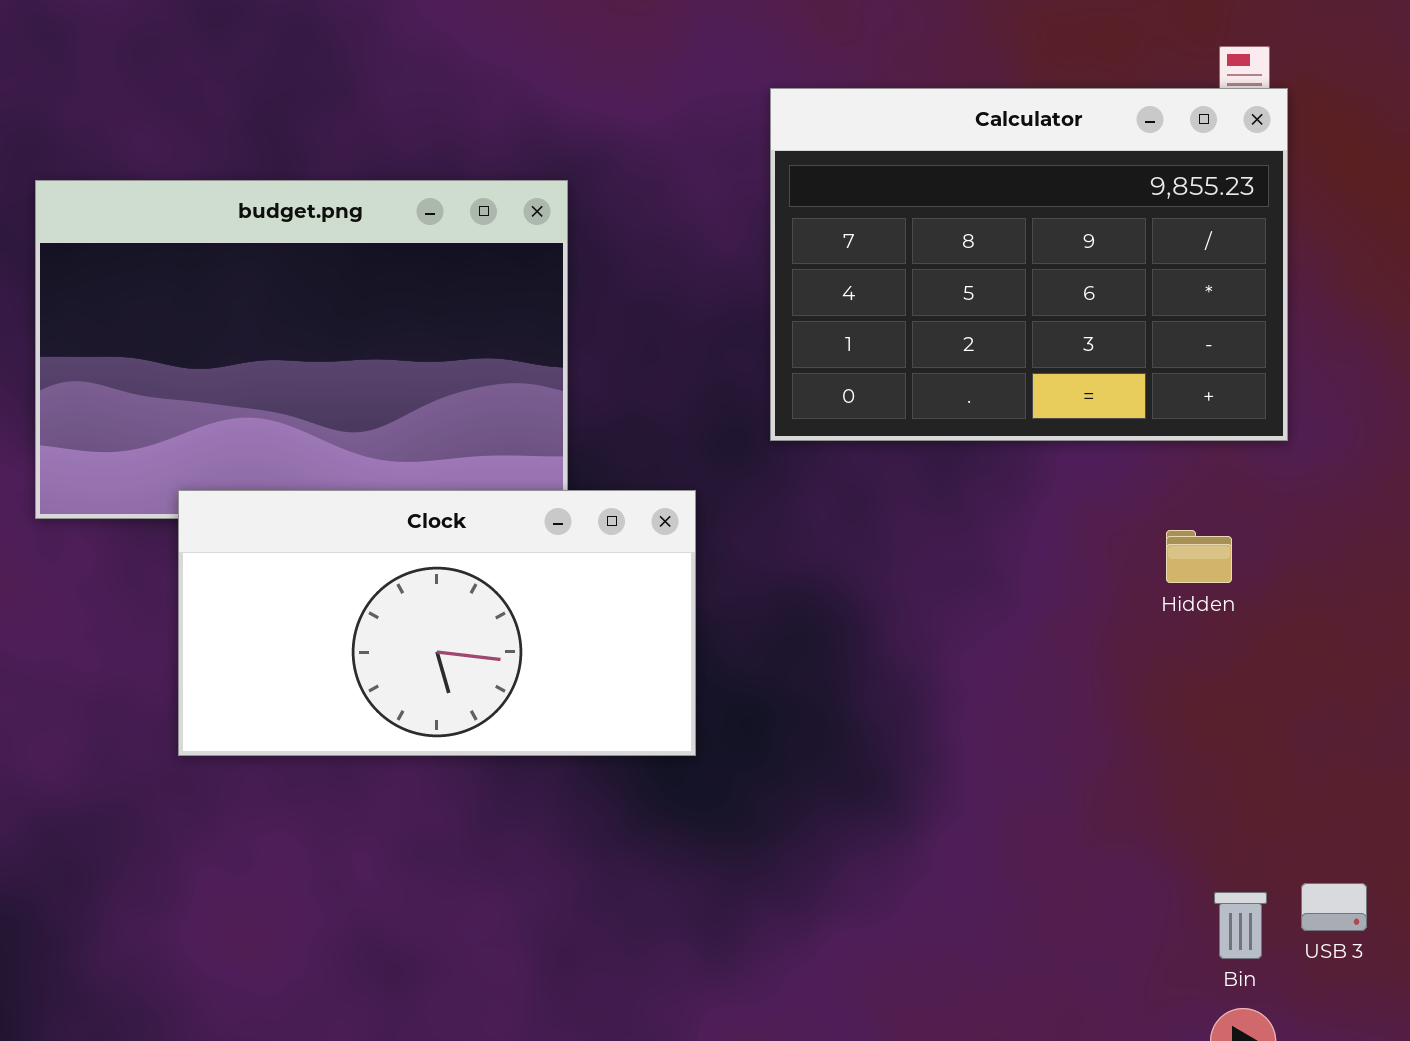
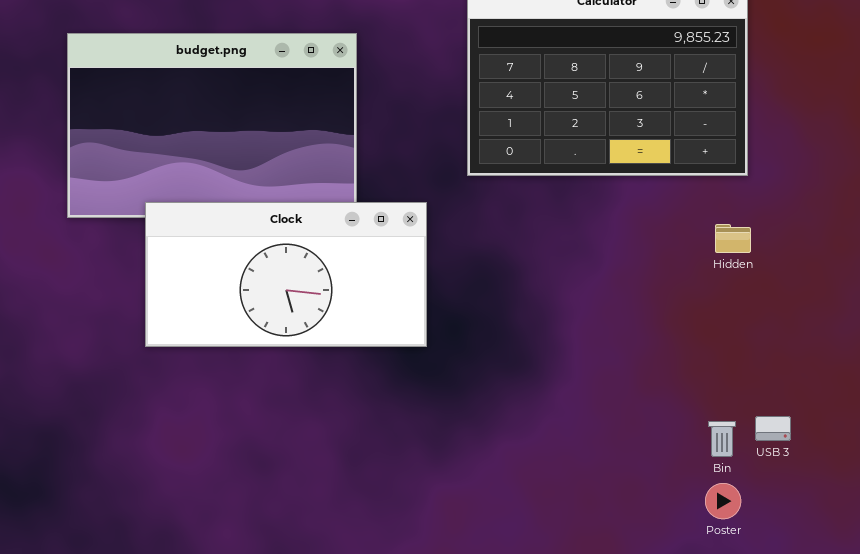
Hidden: [1166,530,1232,583] -> [715,224,751,253], moved

